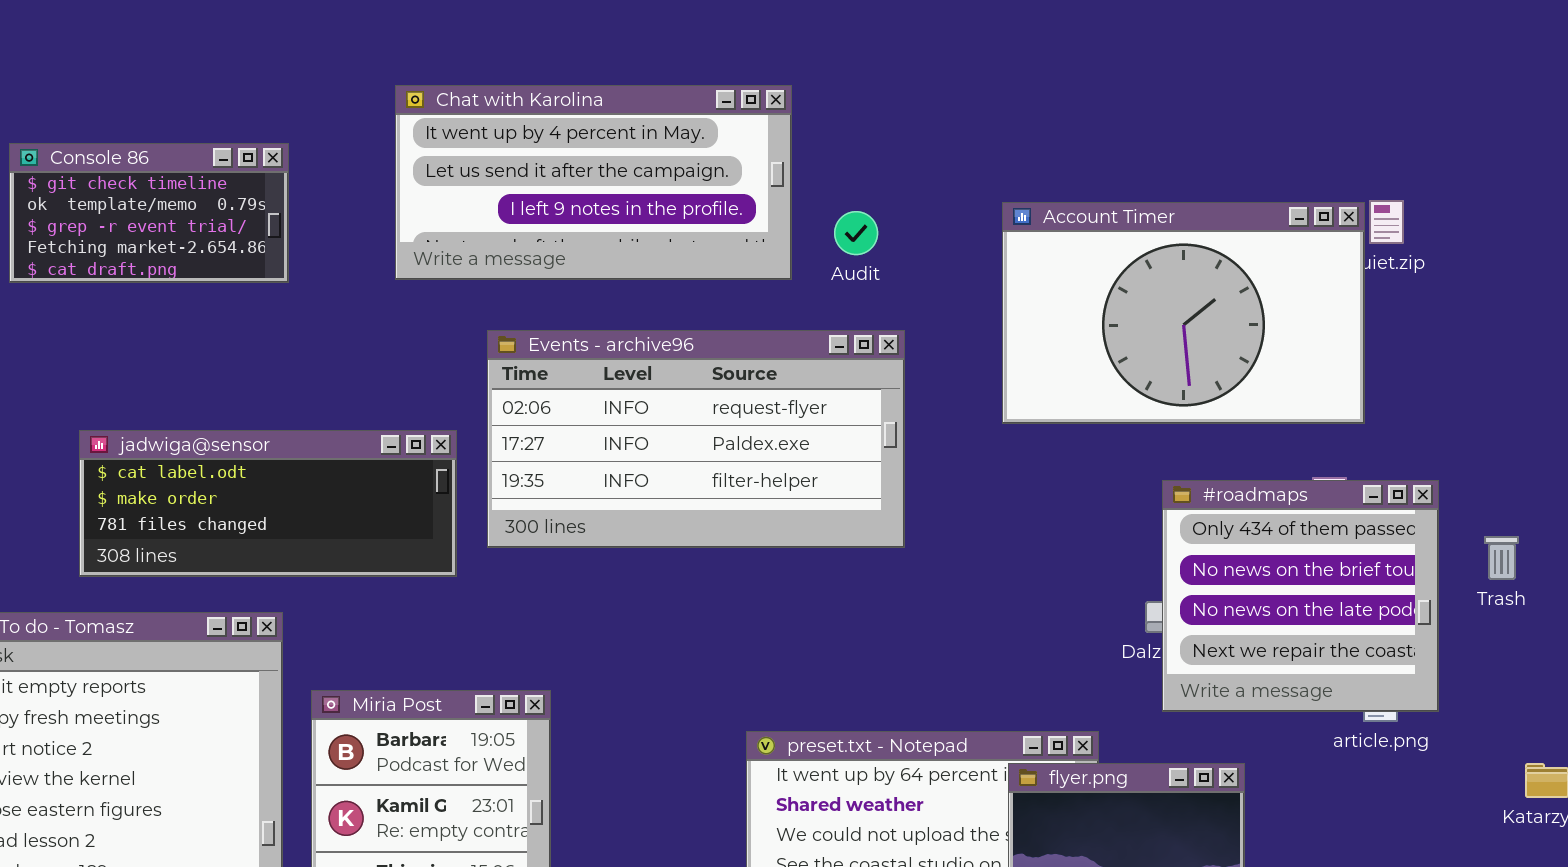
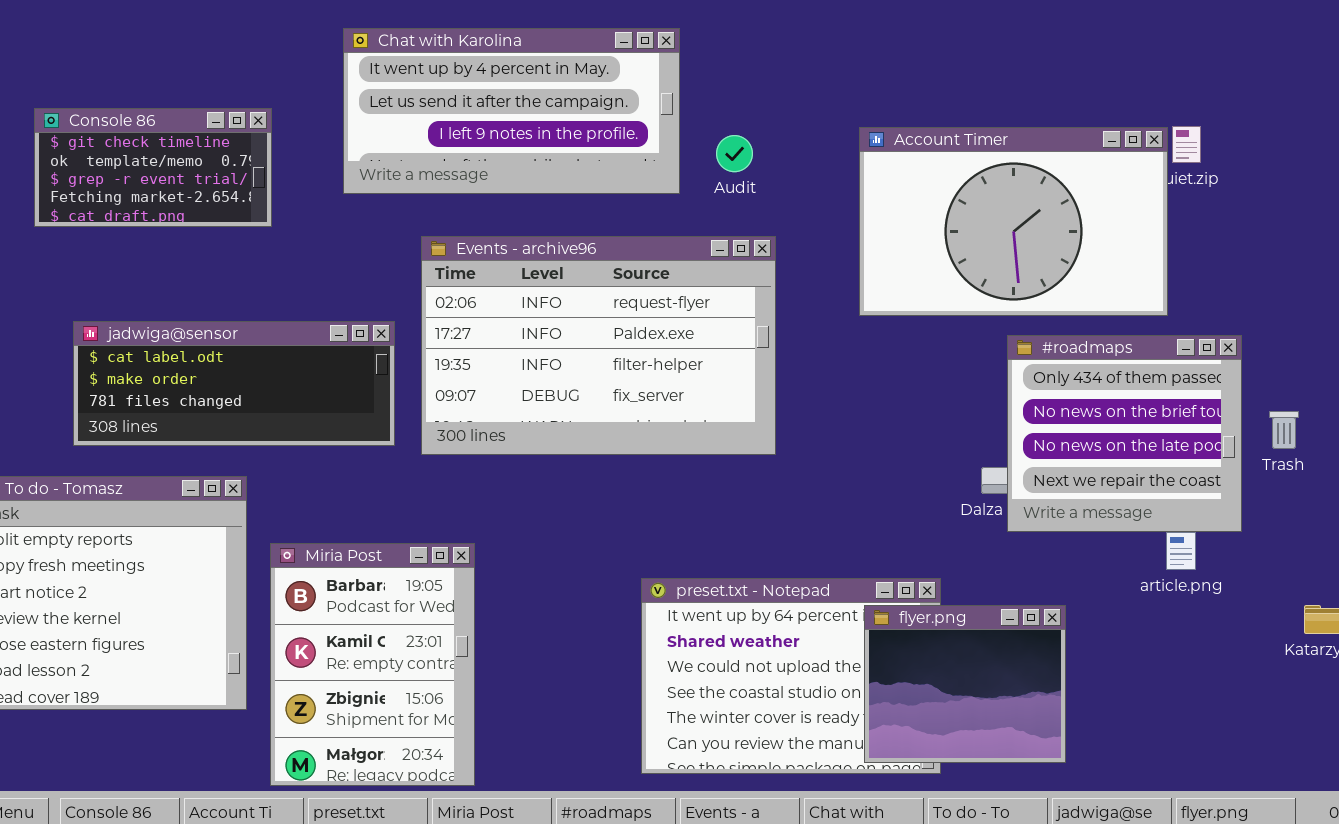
Console 86: [9,143,289,283] -> [34,108,272,227], moved
Events - archive96: [487,330,905,548] -> [421,236,776,455], resized
#roadmaps: [1162,480,1439,712] -> [1007,335,1242,532], moved

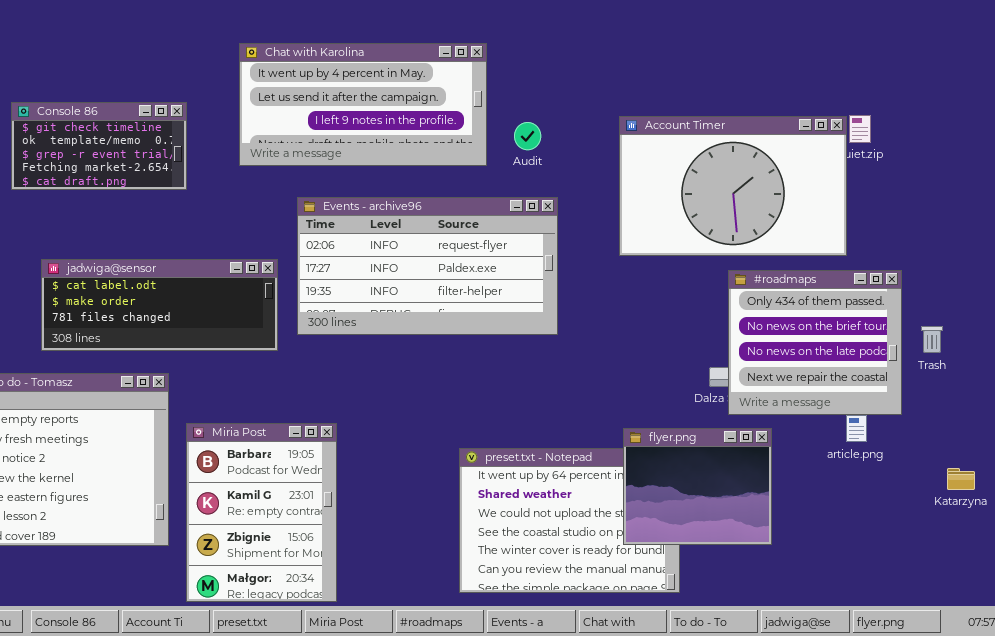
Events - archive96: [421,236,776,455] -> [297,197,558,335], resized
flyer.png: [864,605,1066,763] -> [623,428,772,545], moved

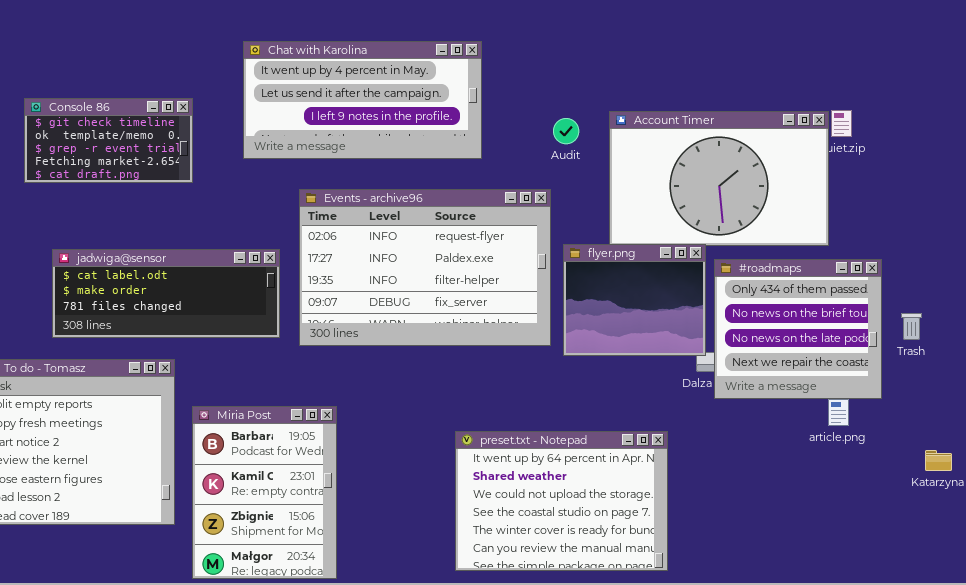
Audit: [514,122,541,150] -> [553,118,579,144], moved
Events - archive96: [297,197,558,335] -> [299,189,551,346], resized
flyer.png: [623,428,772,545] -> [563,244,706,356], moved

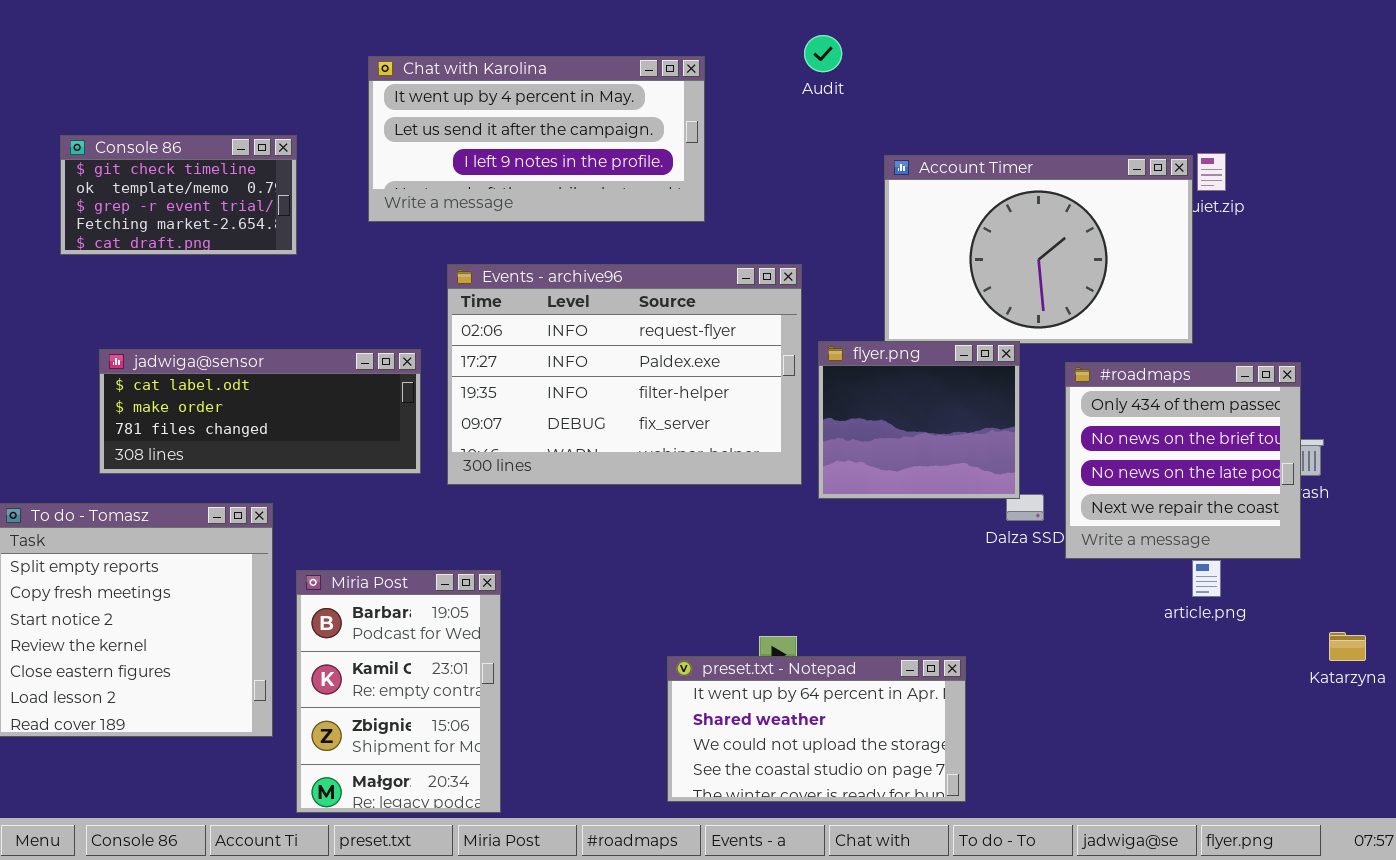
Audit: [553,118,579,144] -> [804,35,842,72], moved
#roadmaps: [714,259,882,399] -> [1065,362,1301,559], moved
preset.txt - Notepad: [455,431,668,571] -> [667,656,966,802], resized

